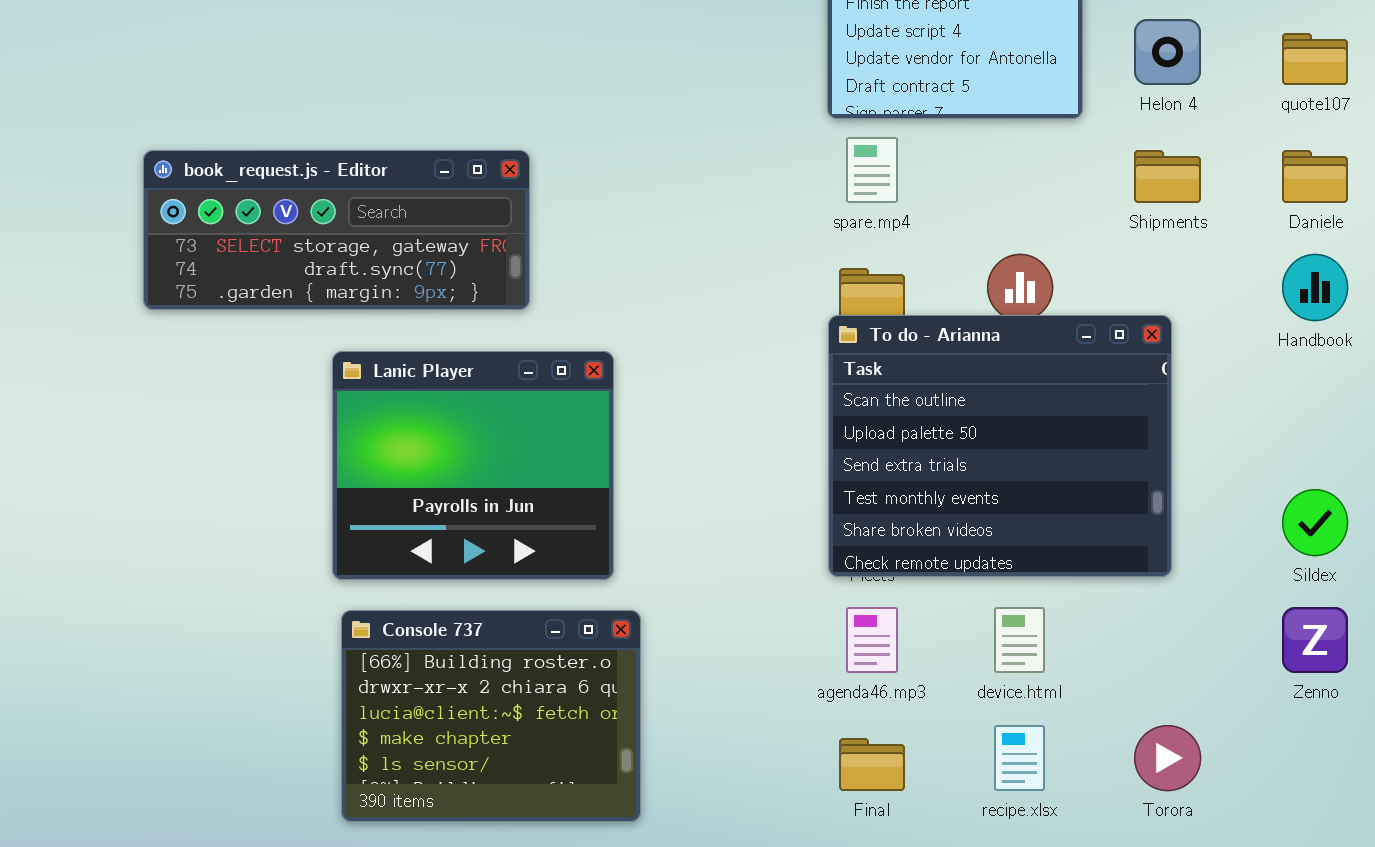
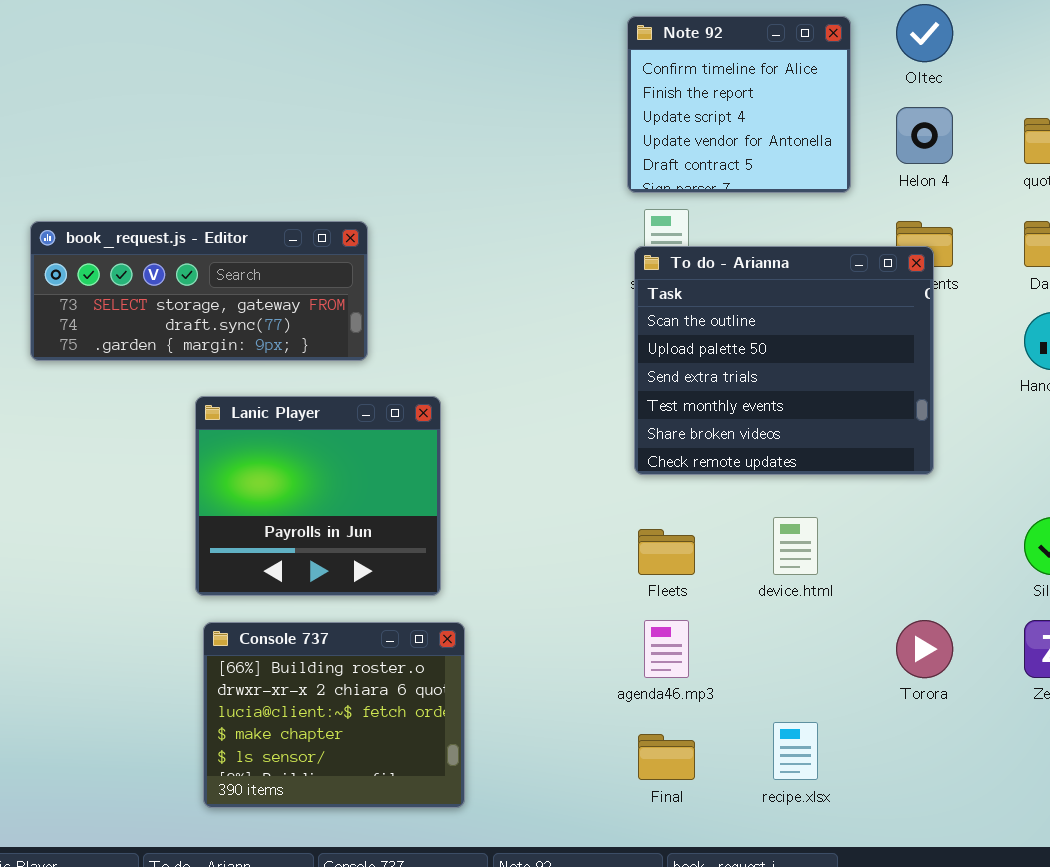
To do - Arianna: [828,315,1172,577] -> [634,246,934,475], moved
device.html: [994,607,1045,673] -> [773,517,818,575], moved
Torora: [1134,725,1201,791] -> [896,620,953,678], moved

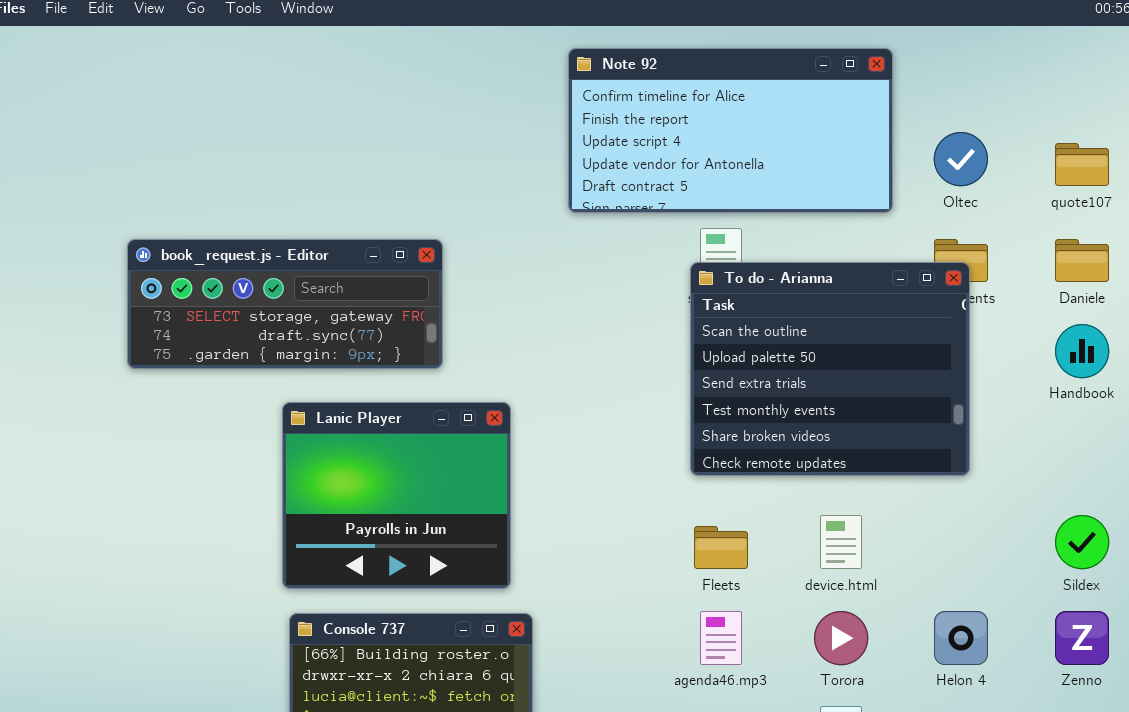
Oltec: [896,4,953,62] -> [934,132,988,186], moved
Note 92: [627,16,851,193] -> [568,48,893,213], resized
Helon 4: [896,107,953,164] -> [934,611,988,665], moved
Torora: [896,620,953,678] -> [814,611,868,665], moved

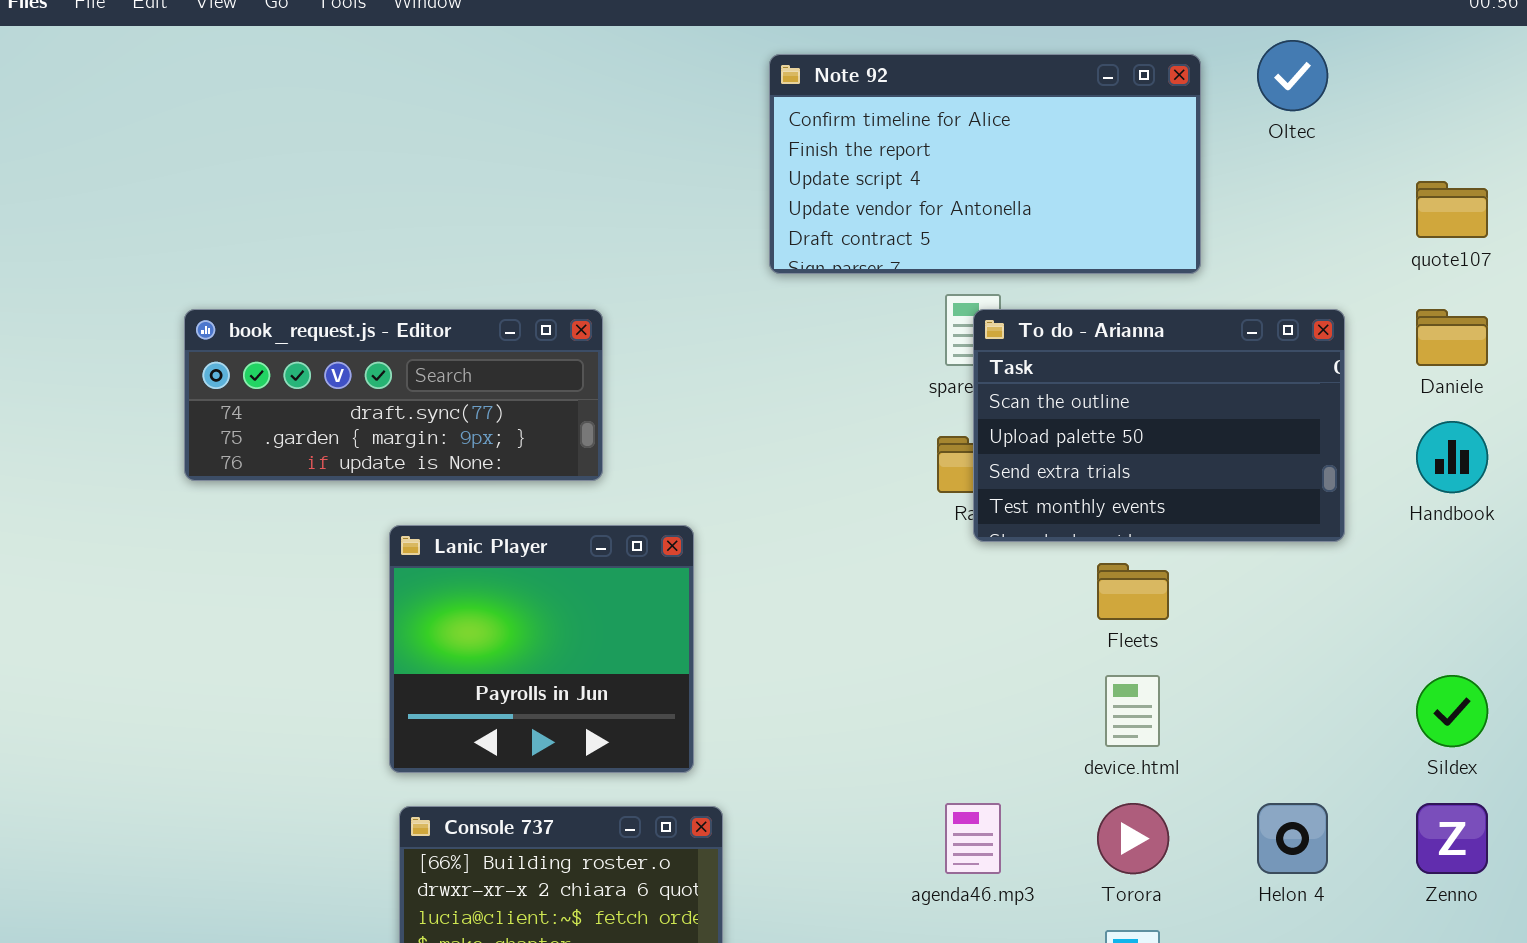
Oltec: [934,132,988,186] -> [1257,40,1328,111], moved
book_request.js - Editor: [127,239,443,369] -> [184,309,603,481], scrolled down 1 row
To do - Arianna: [690,262,970,476] -> [973,309,1345,542], moved, resized
Fleets: [694,526,748,569] -> [1097,563,1169,620], moved

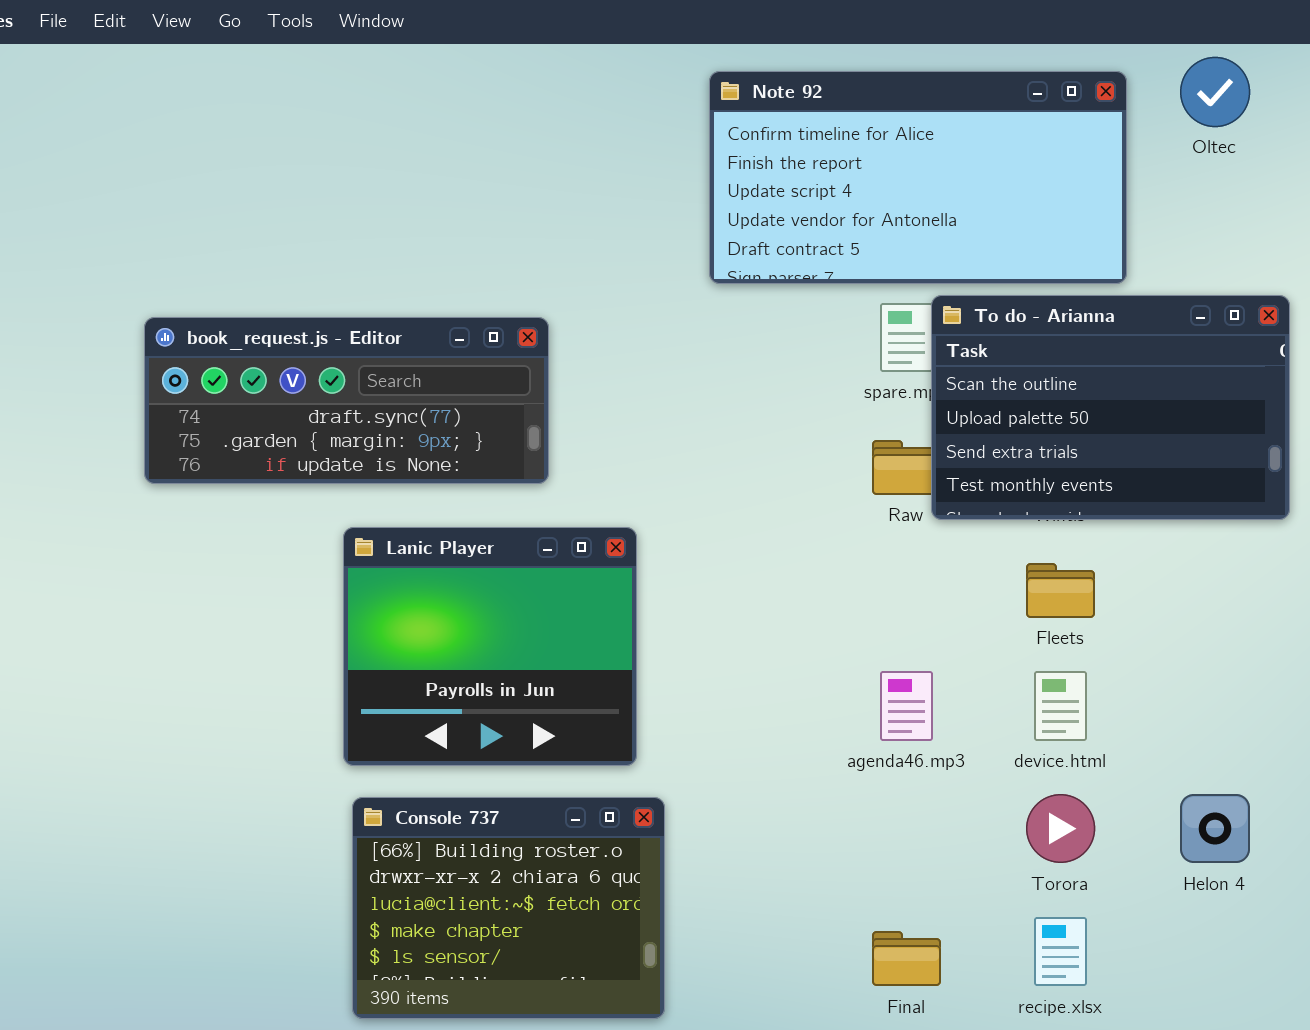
To do - Arianna: [973,309,1345,542] -> [931,295,1290,520], moved
agenda46.mp3: [945,803,1001,874] -> [880,671,933,741], moved

